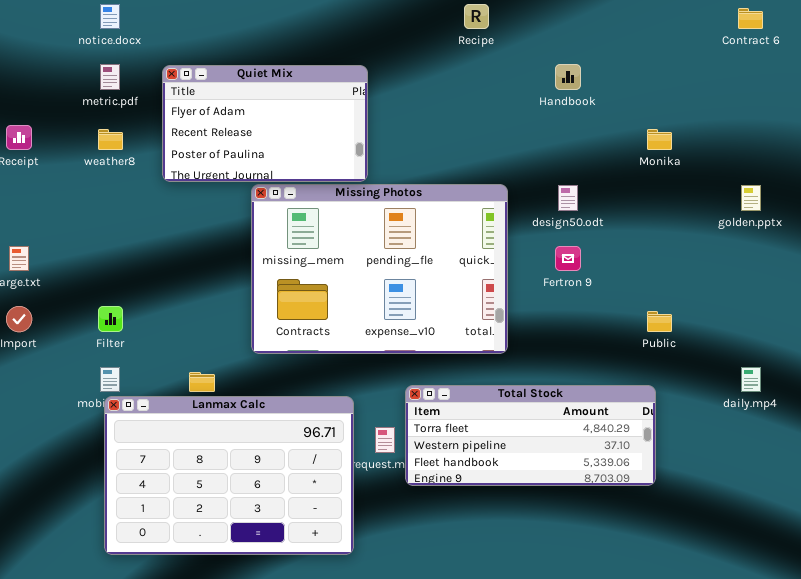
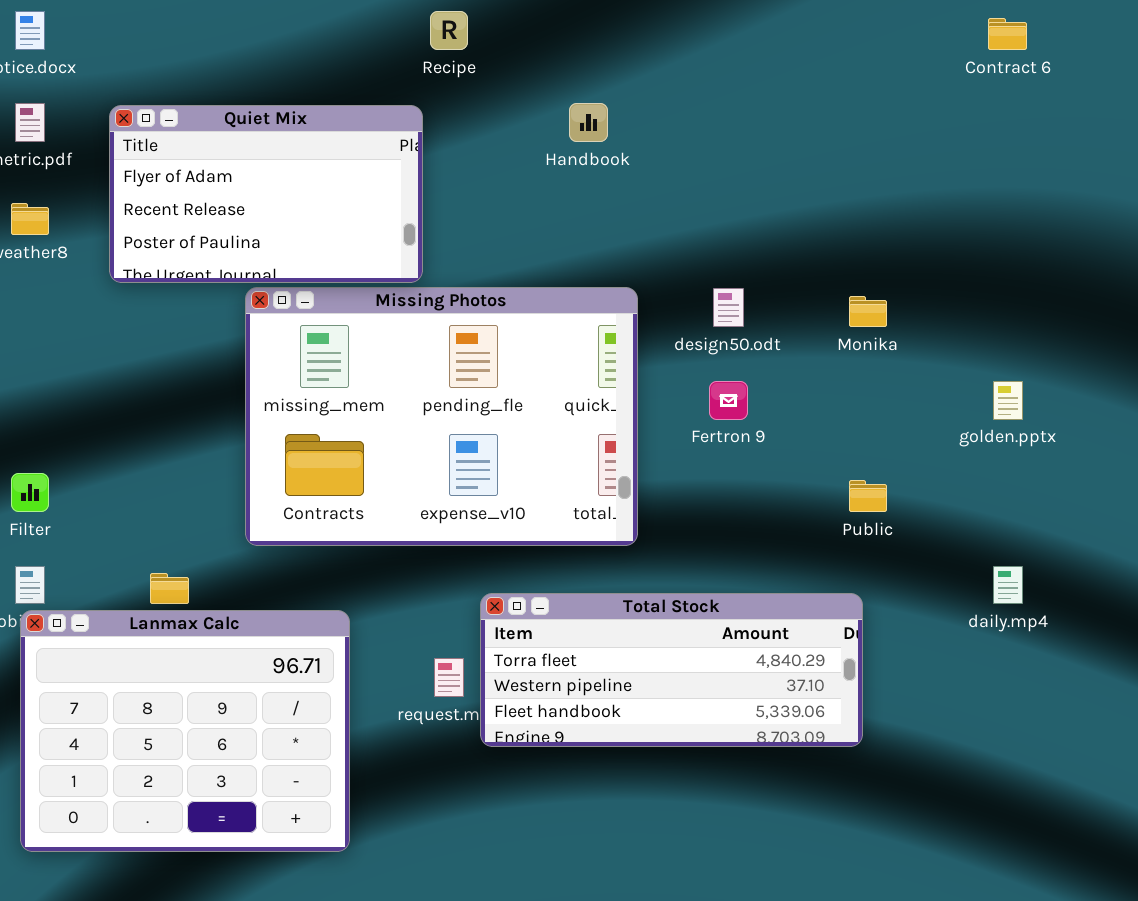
Recipe: [464,4,489,29] -> [430,11,468,50], moved
Handbook: [555,64,581,90] -> [569,103,608,142], moved
Monika: [647,129,672,150] -> [849,296,887,327], moved
golden.pptx: [741,185,761,211] -> [993,381,1023,420], moved
Lanmax Calc: [104,396,354,555] -> [20,610,350,852], resized

